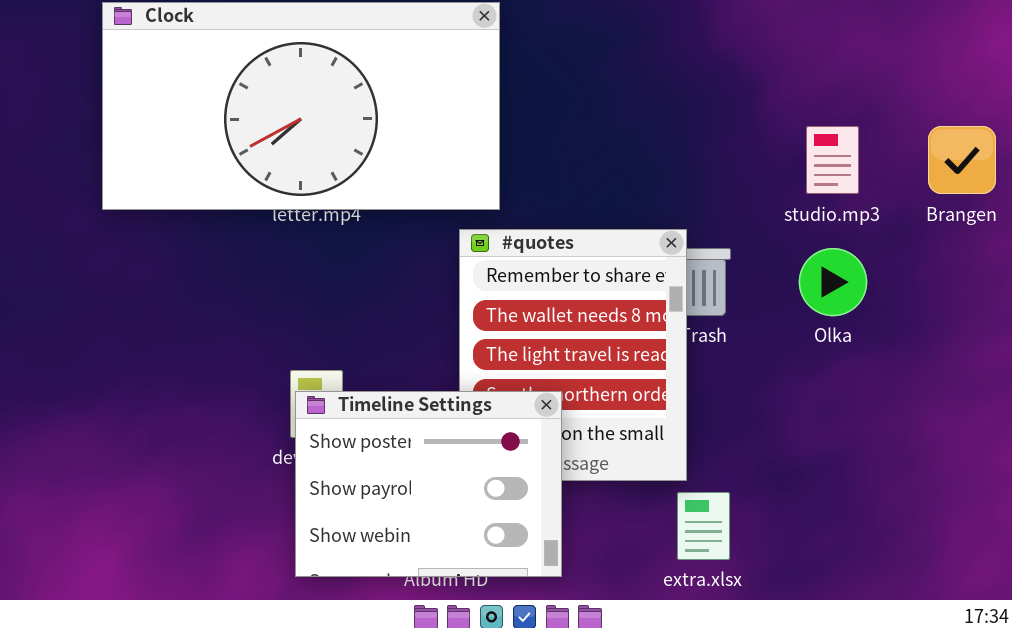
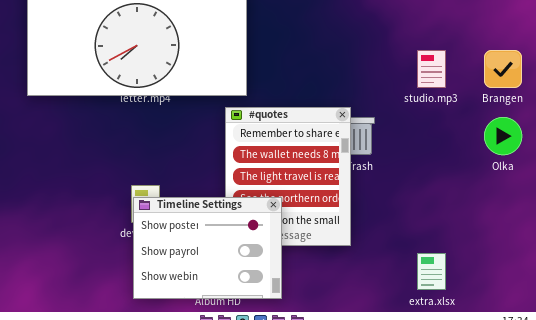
Olka: [799,248,867,316] -> [484,117,522,155], moved
extra.xlsx: [677,492,730,560] -> [417,253,446,290], moved

